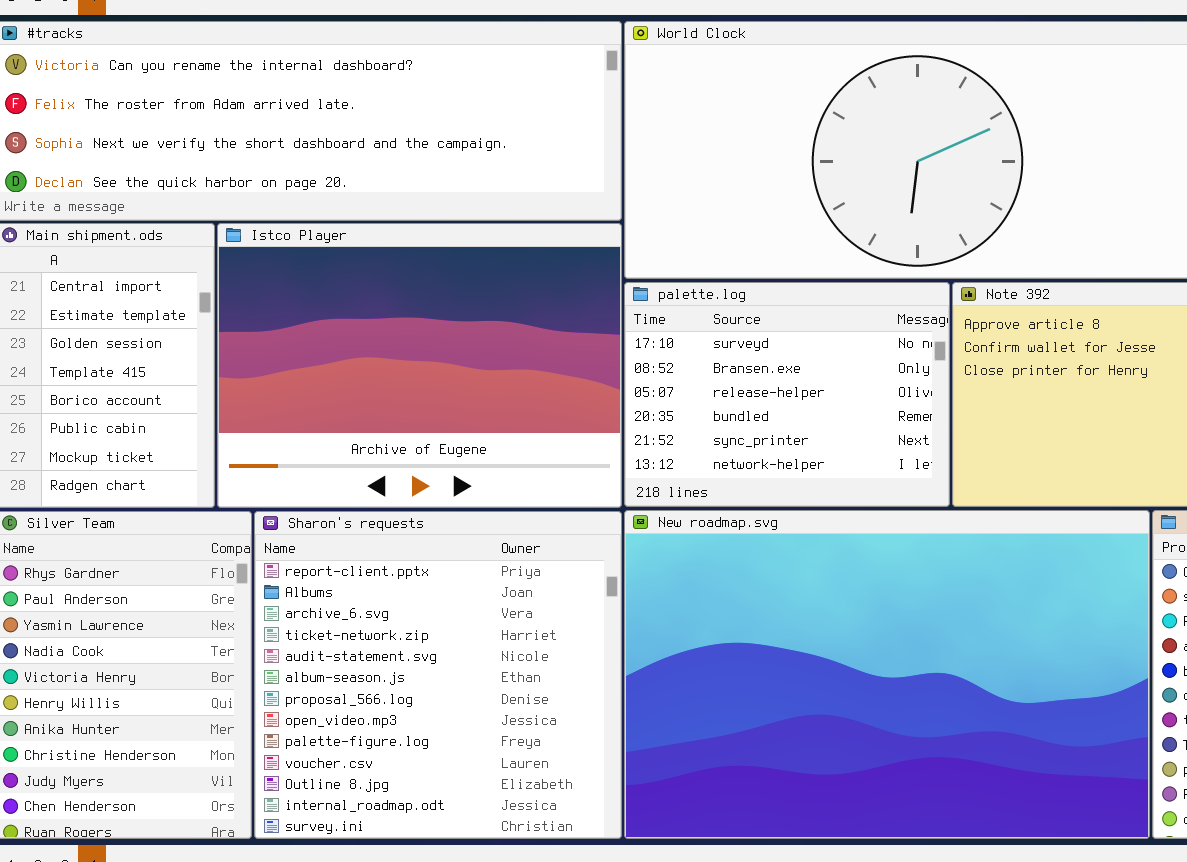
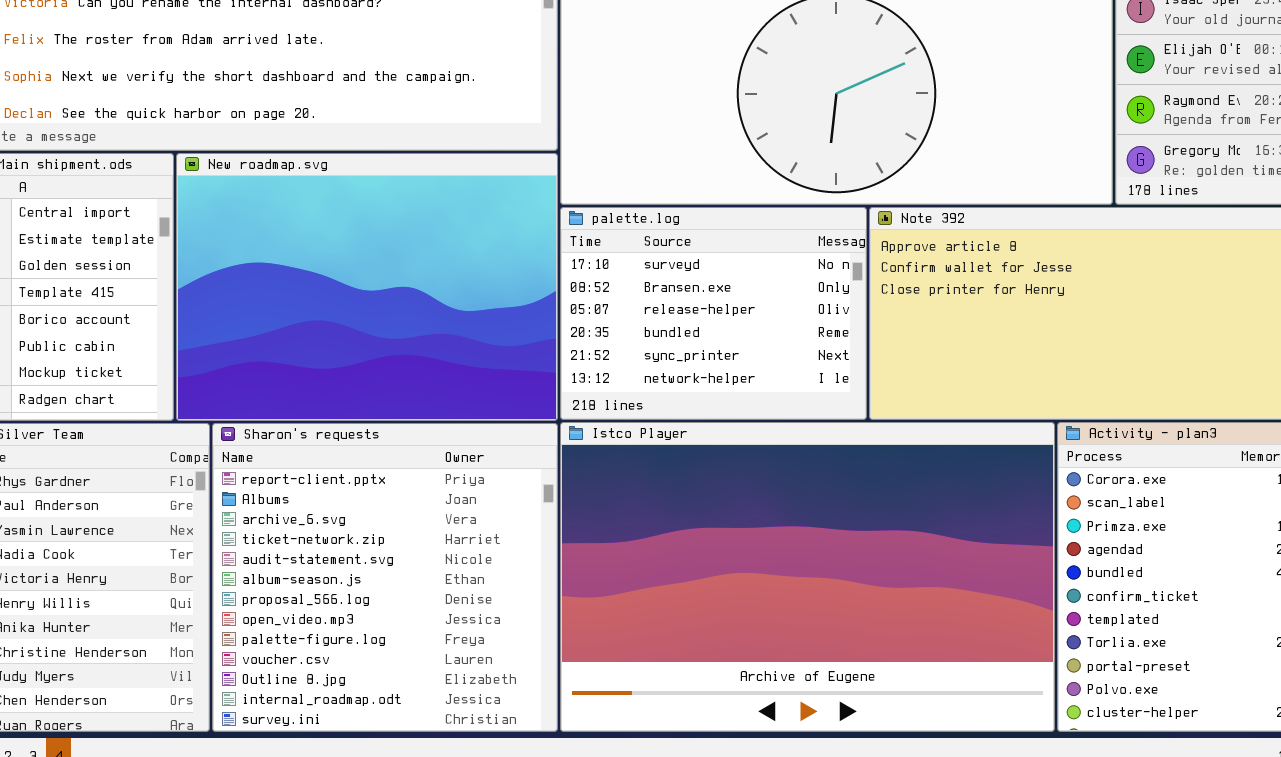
Istco Player: [217,223,622,508] -> [560,422,1055,732], moved, resized
New roadmap.svg: [624,510,1150,839] -> [176,153,558,421], moved, resized

